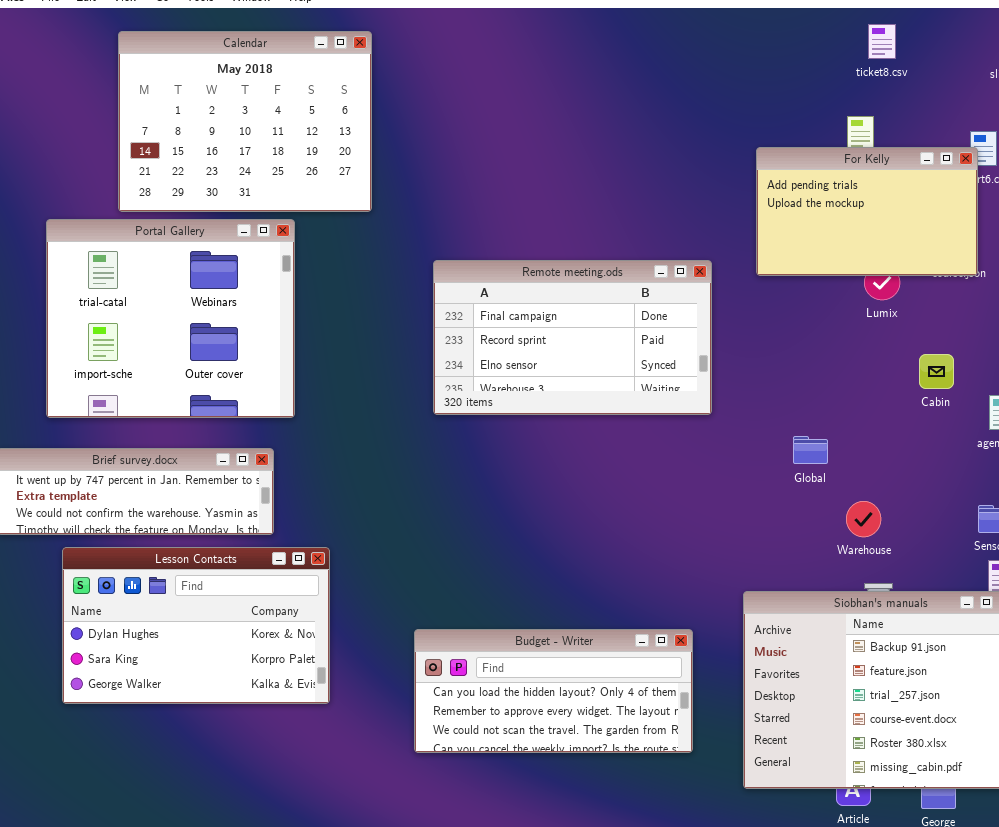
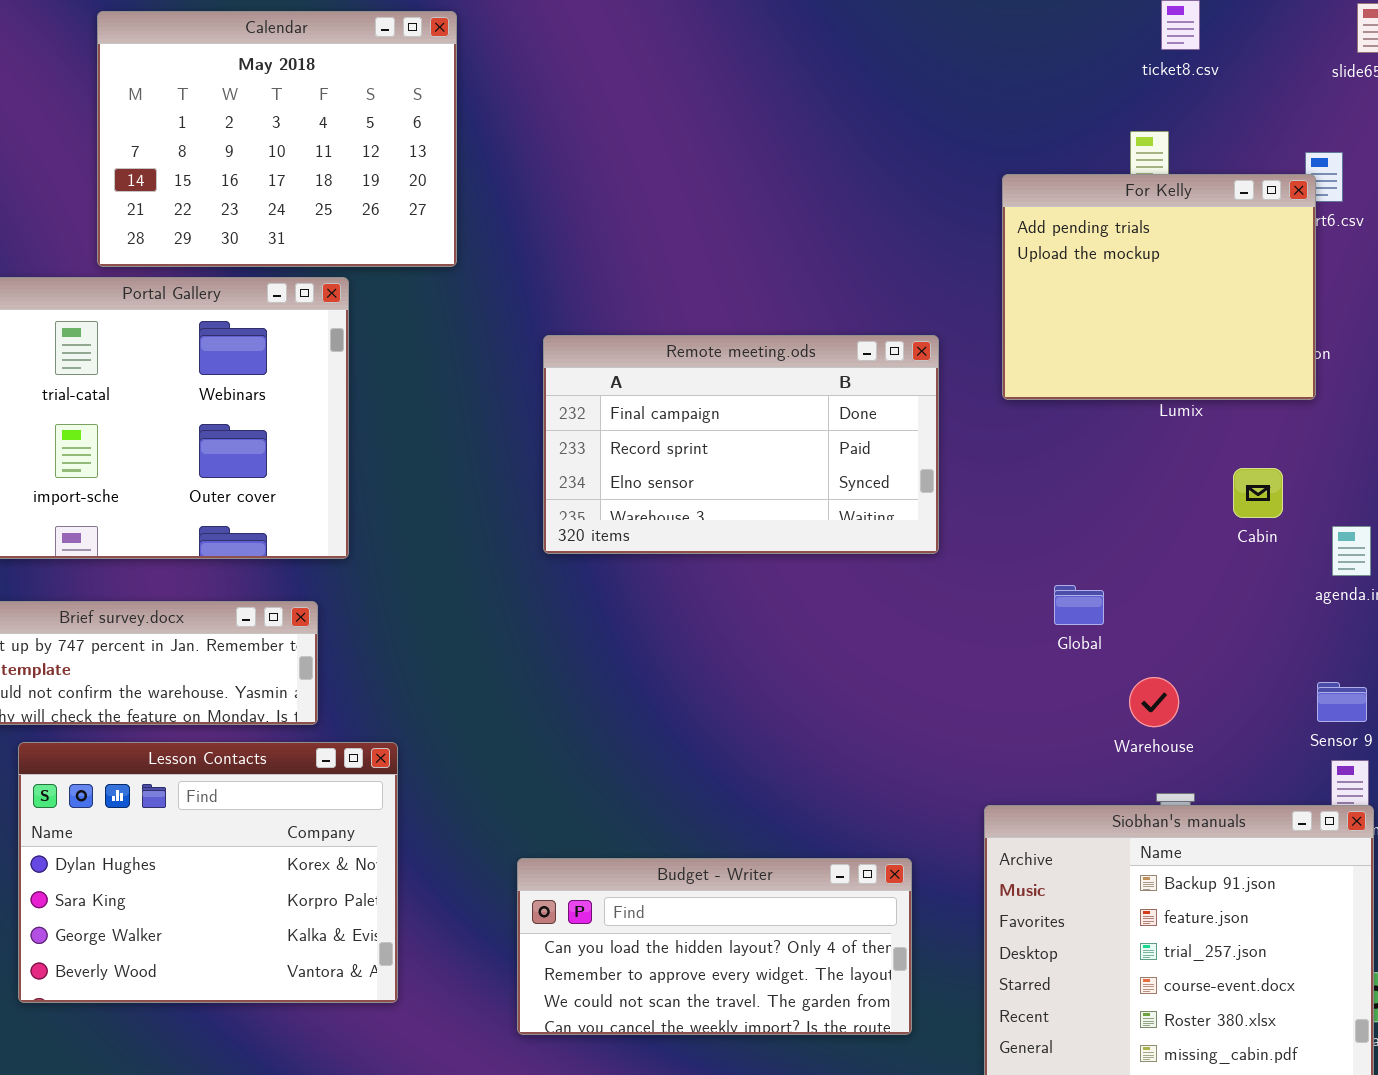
For Kelly: [756,147,978,276] -> [1002,174,1316,400], resized
Lesson Contacts: [62,547,330,704] -> [18,742,398,1003], resized

